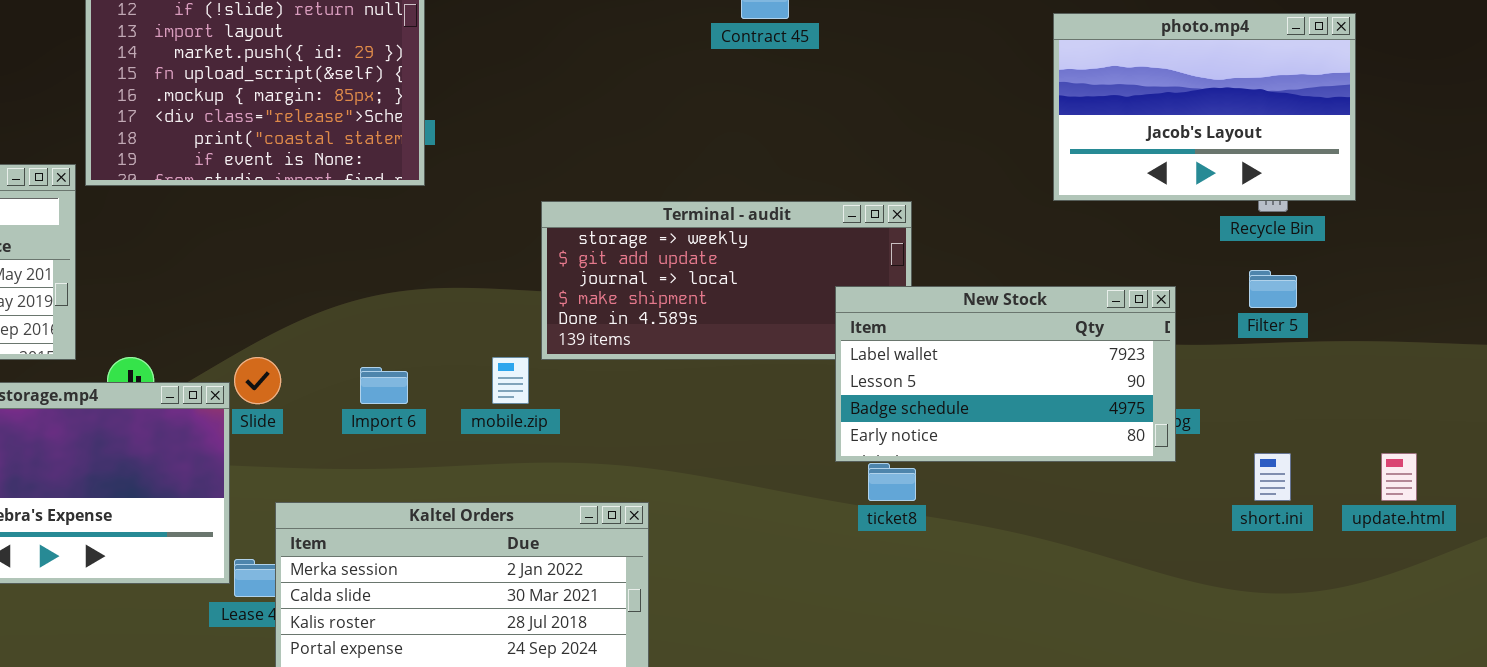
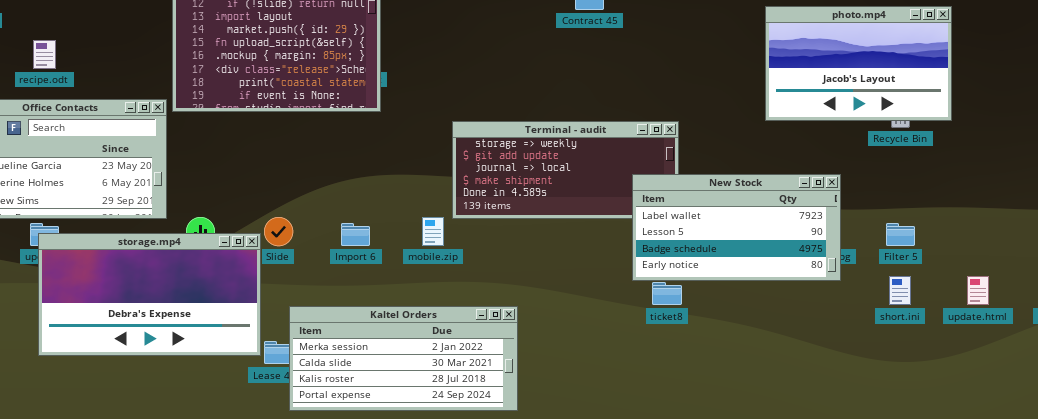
Filter 5: [1249,270,1297,308] -> [886,223,915,246], moved

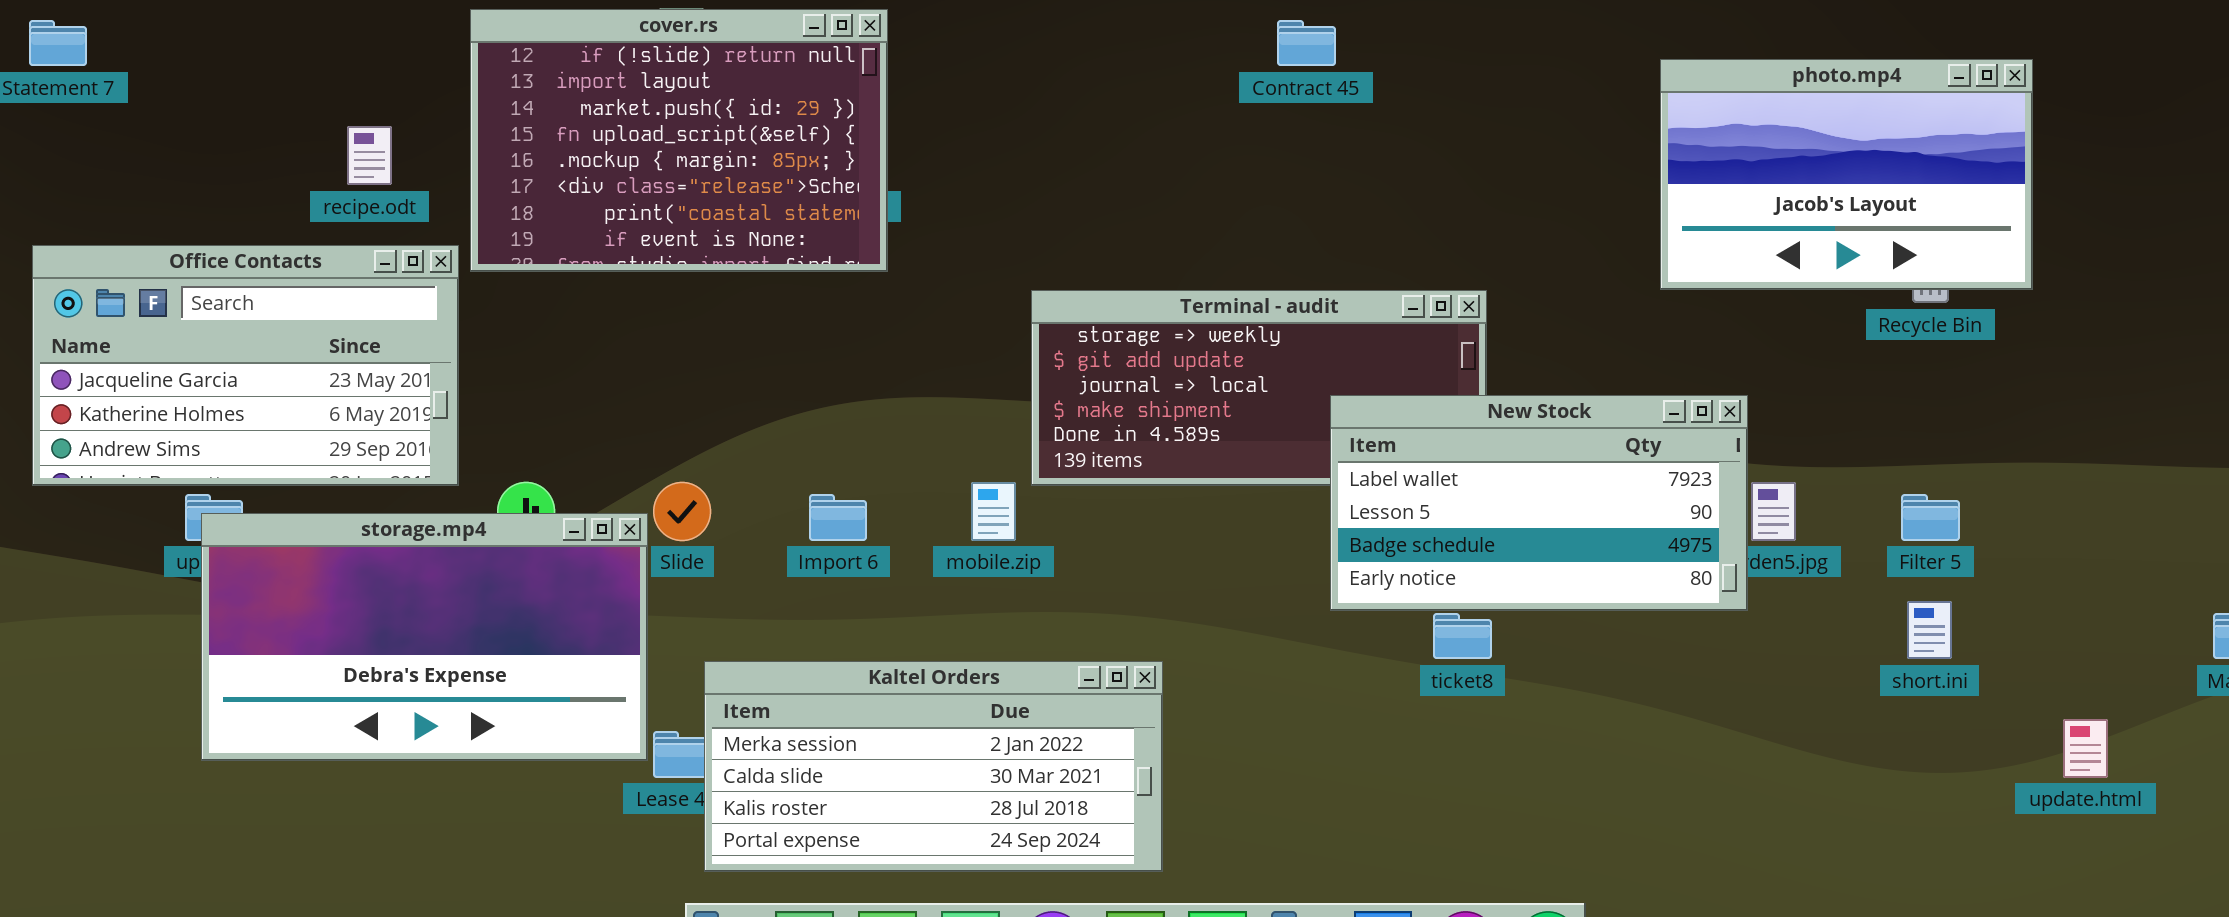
recipe.odt: [33,40,56,69] -> [347,126,392,185], moved
New Stock: [632,174,841,281] -> [1330,395,1748,611], moved
update.html: [967,276,989,305] -> [2063,719,2108,778], moved

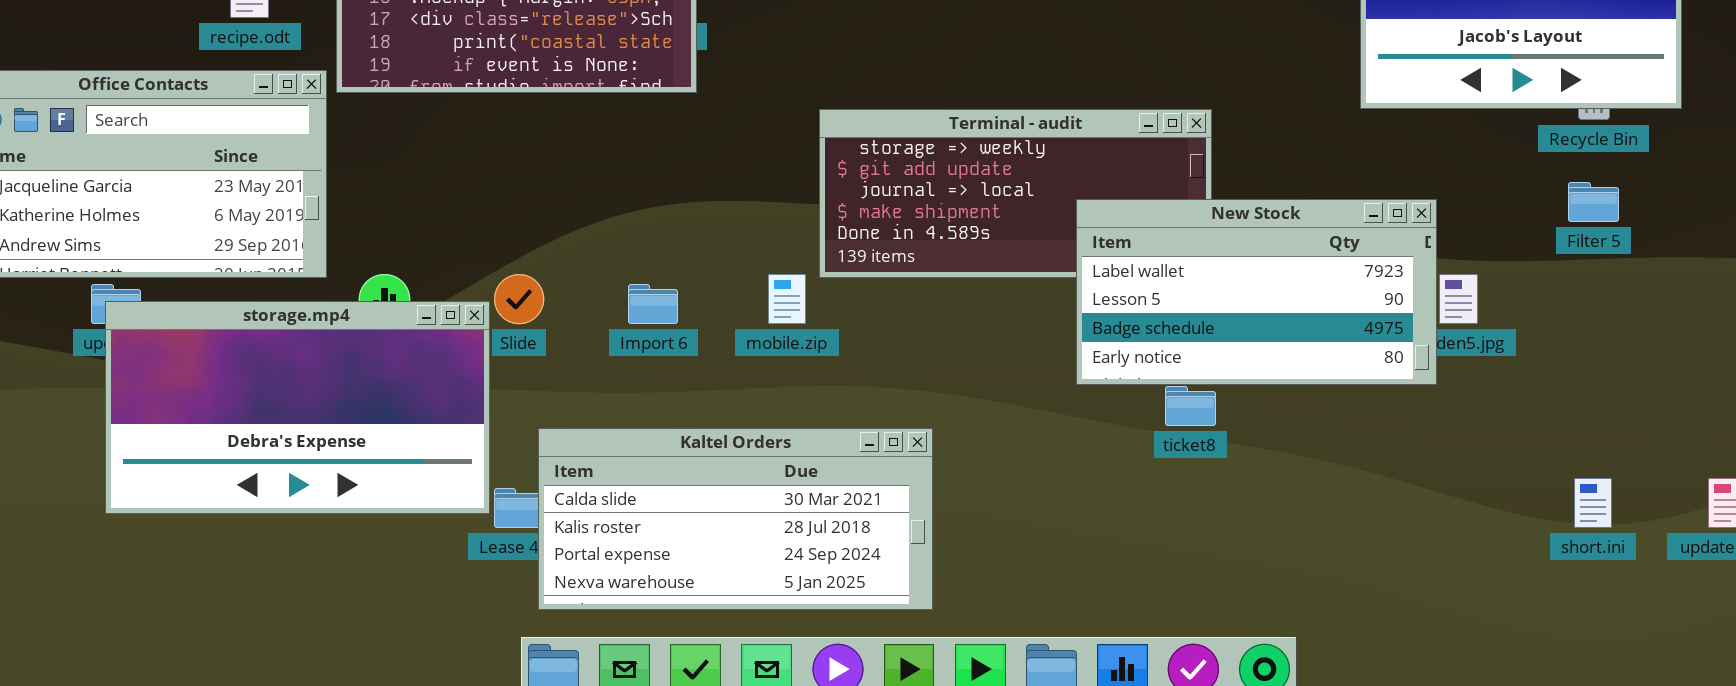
Filter 5: [1901,494,1960,541] -> [1568,182,1619,222], moved
short.ini: [1907,601,1952,659] -> [1574,478,1612,528], moved
Kaltel Orders: [704,661,1163,872] -> [538,428,933,610], scrolled down 1 row

